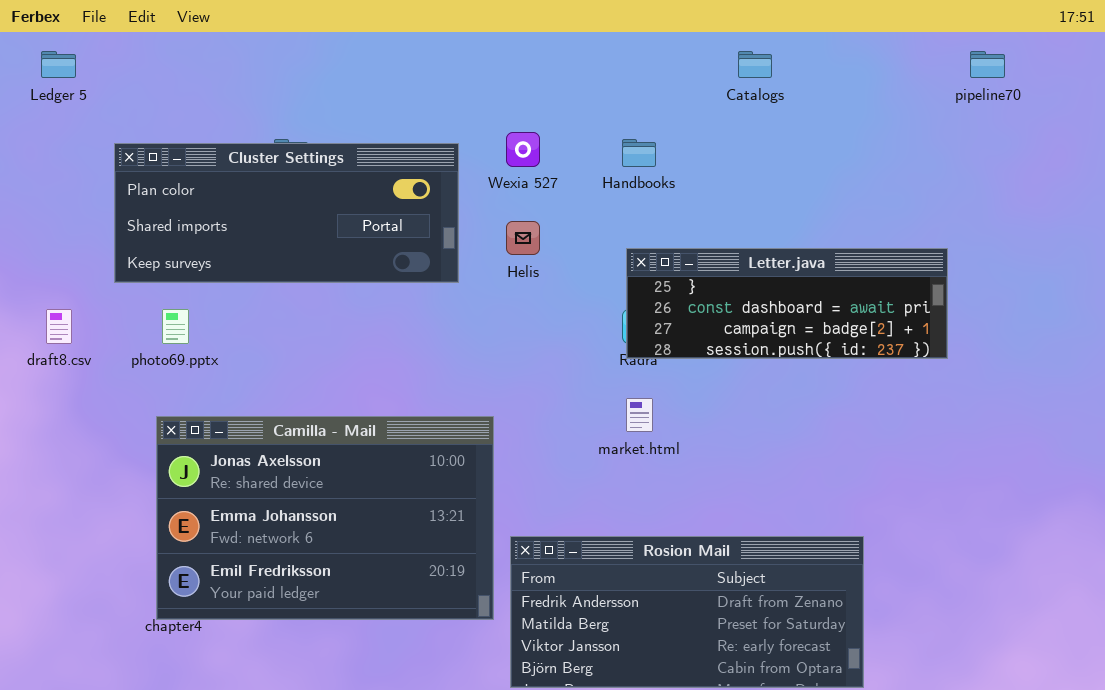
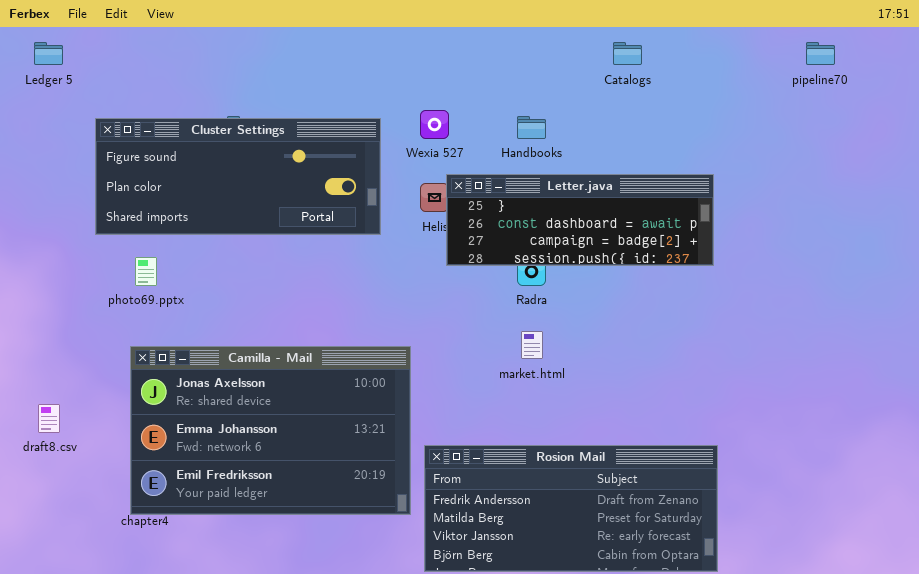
Cluster Settings: [114,143,459,283] -> [95,118,381,235], scrolled up 1 row
Letter.java: [626,248,948,359] -> [446,174,714,266], moved
draft8.csv: [46,309,72,344] -> [38,404,60,433], moved

